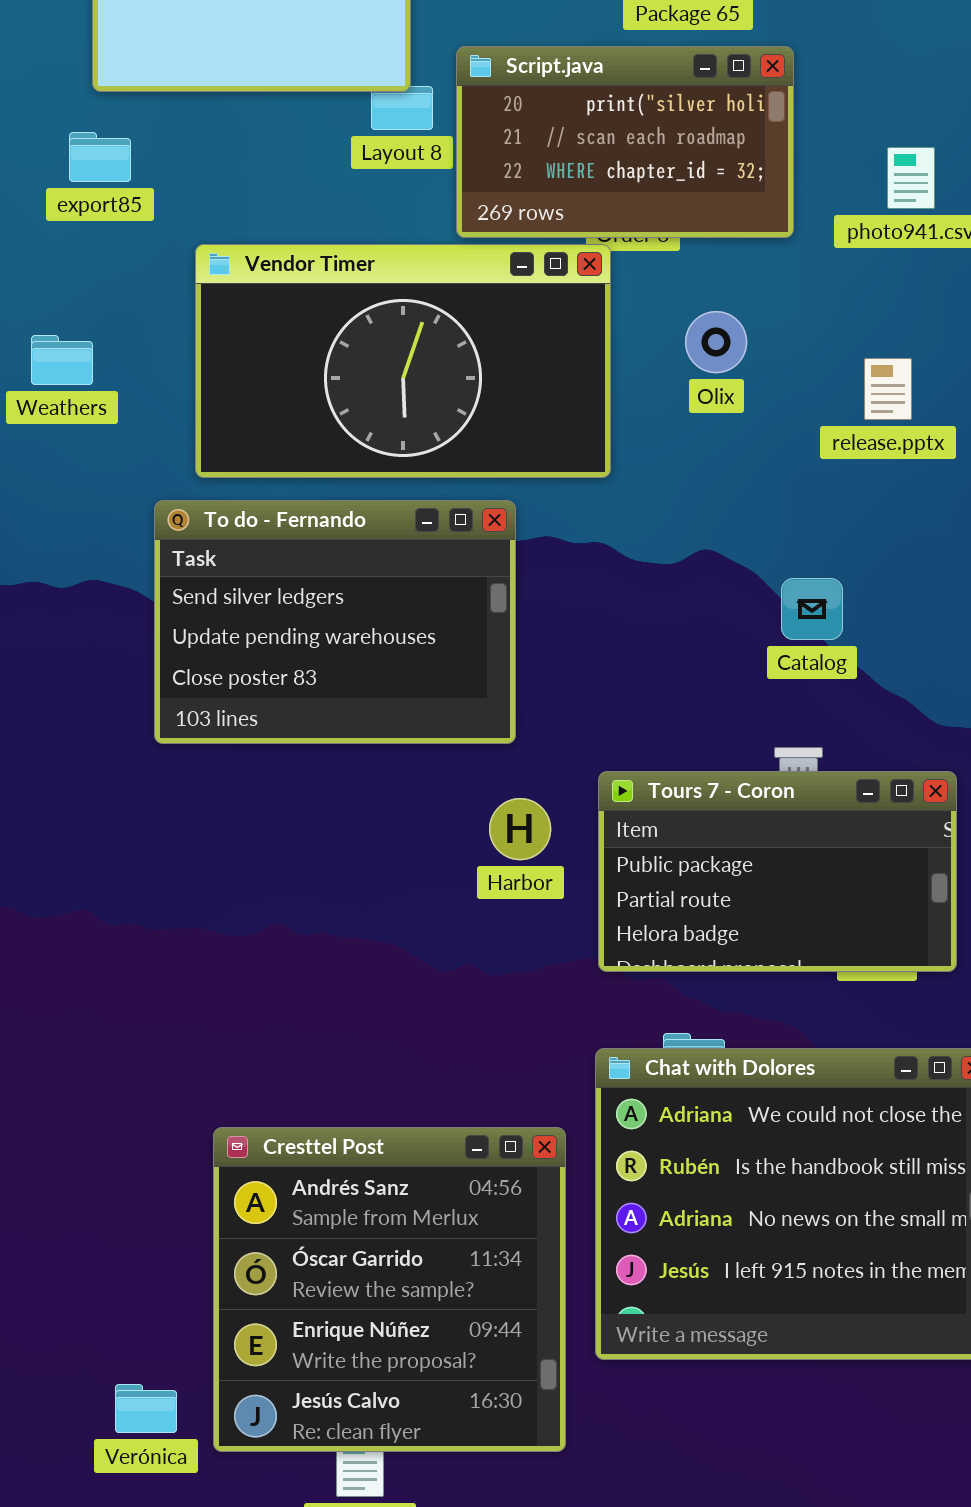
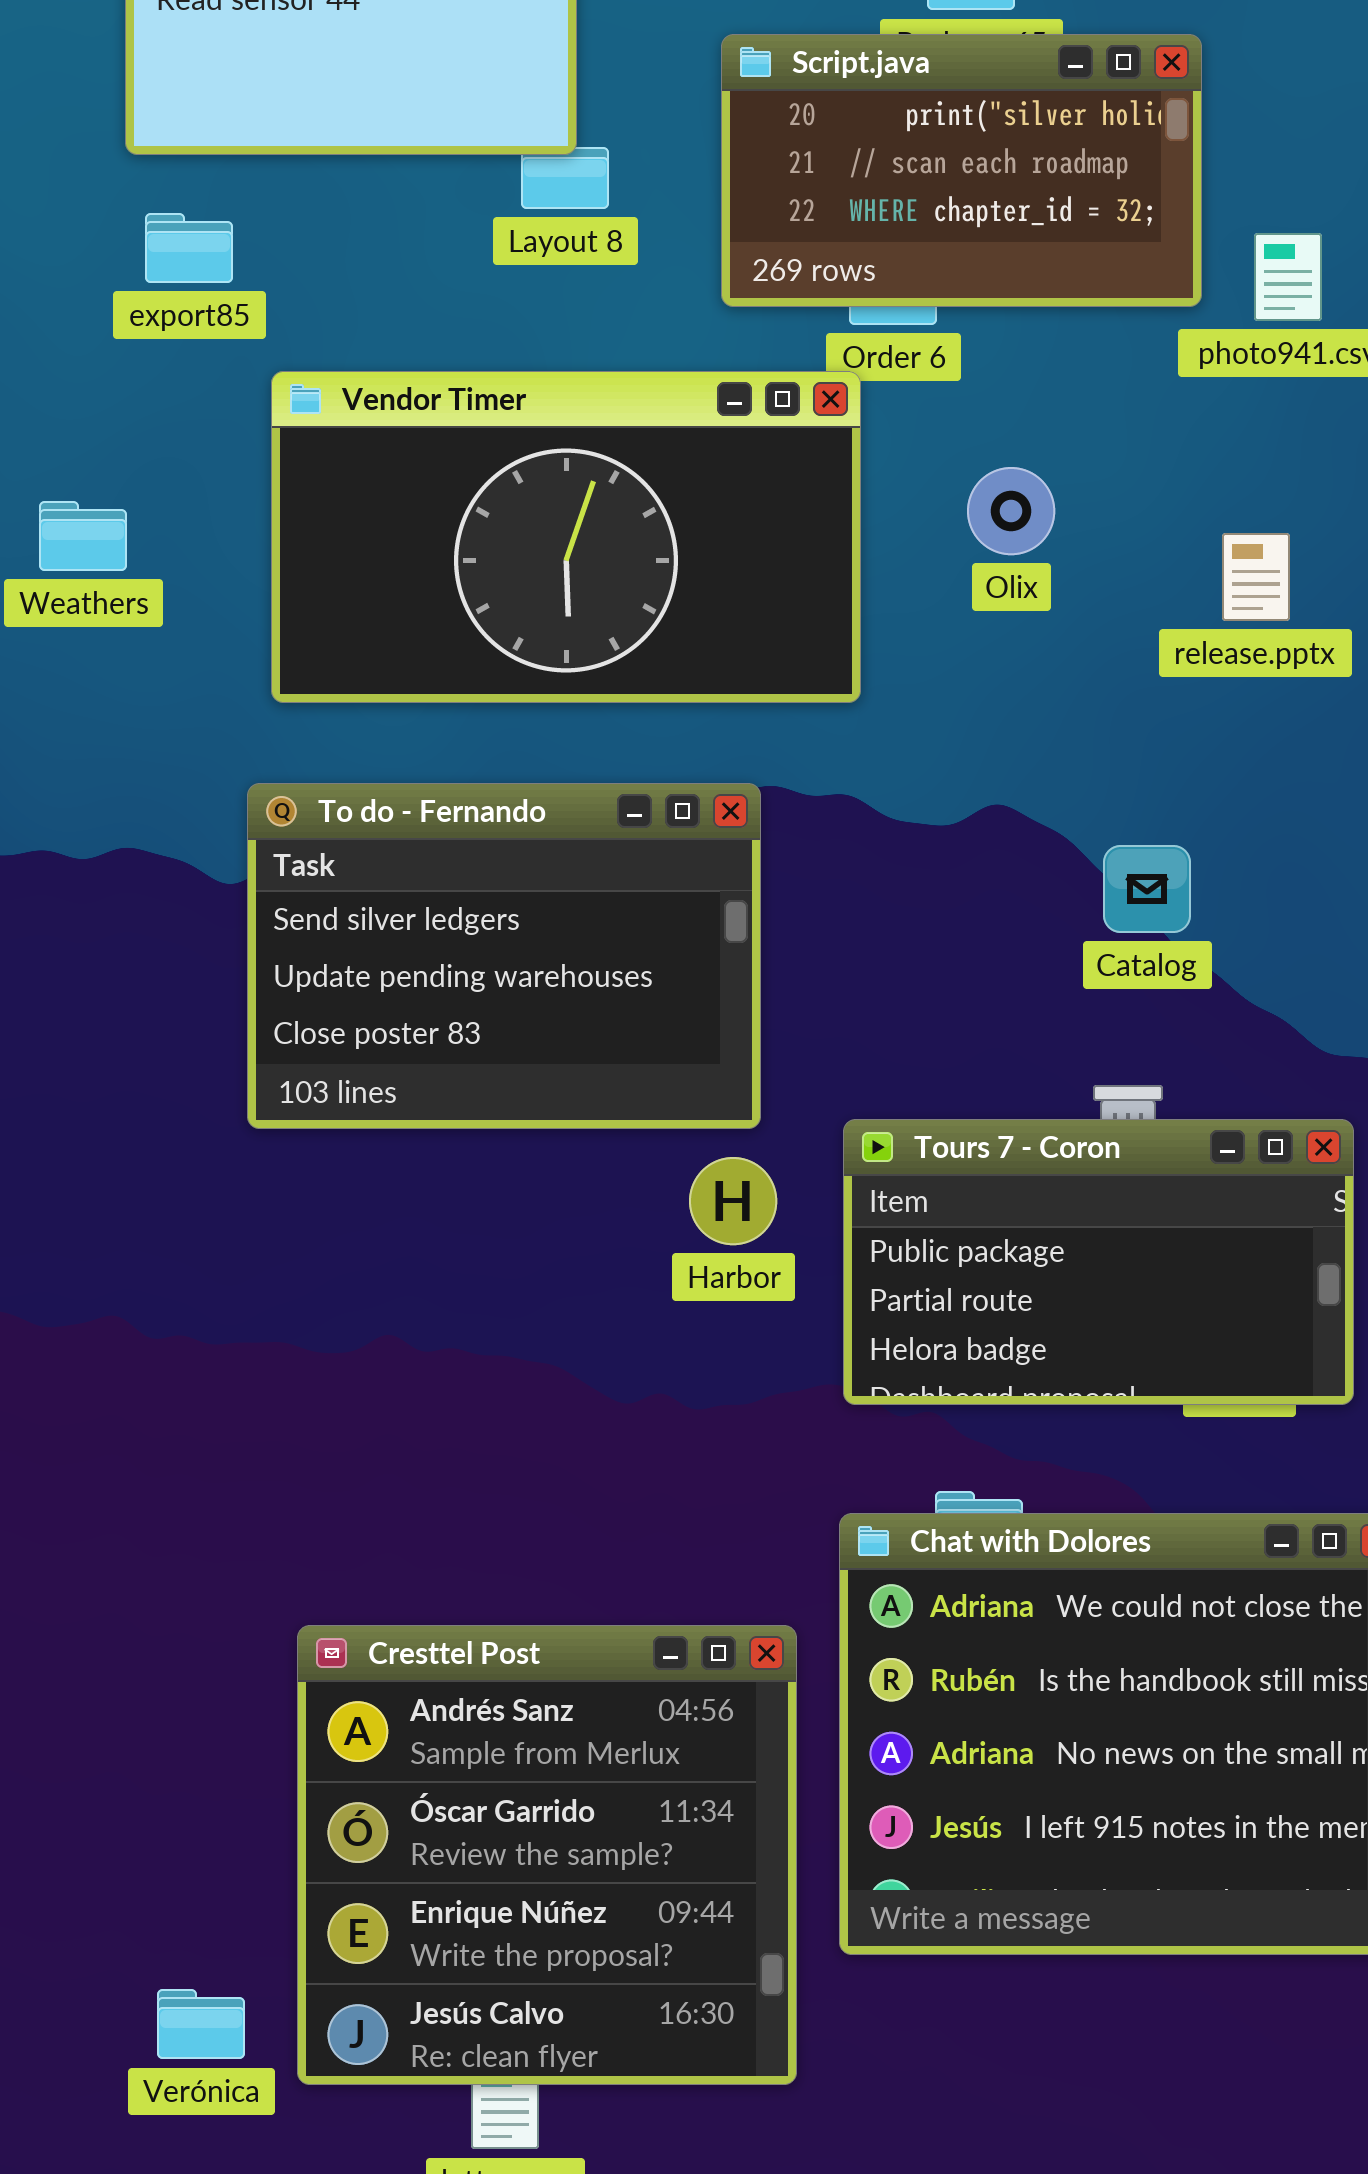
Script.java: [456,46,794,238] -> [721,34,1202,307], moved
export85: [69,132,131,182] -> [145,213,233,283], moved
To do - Fernando: [154,500,516,744] -> [247,783,761,1129], moved

